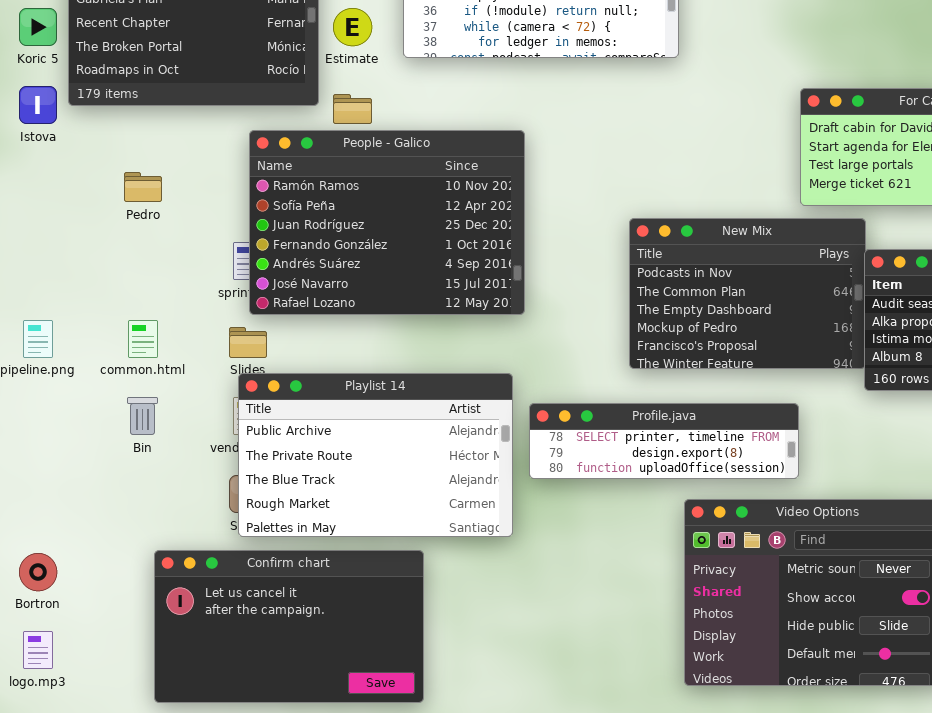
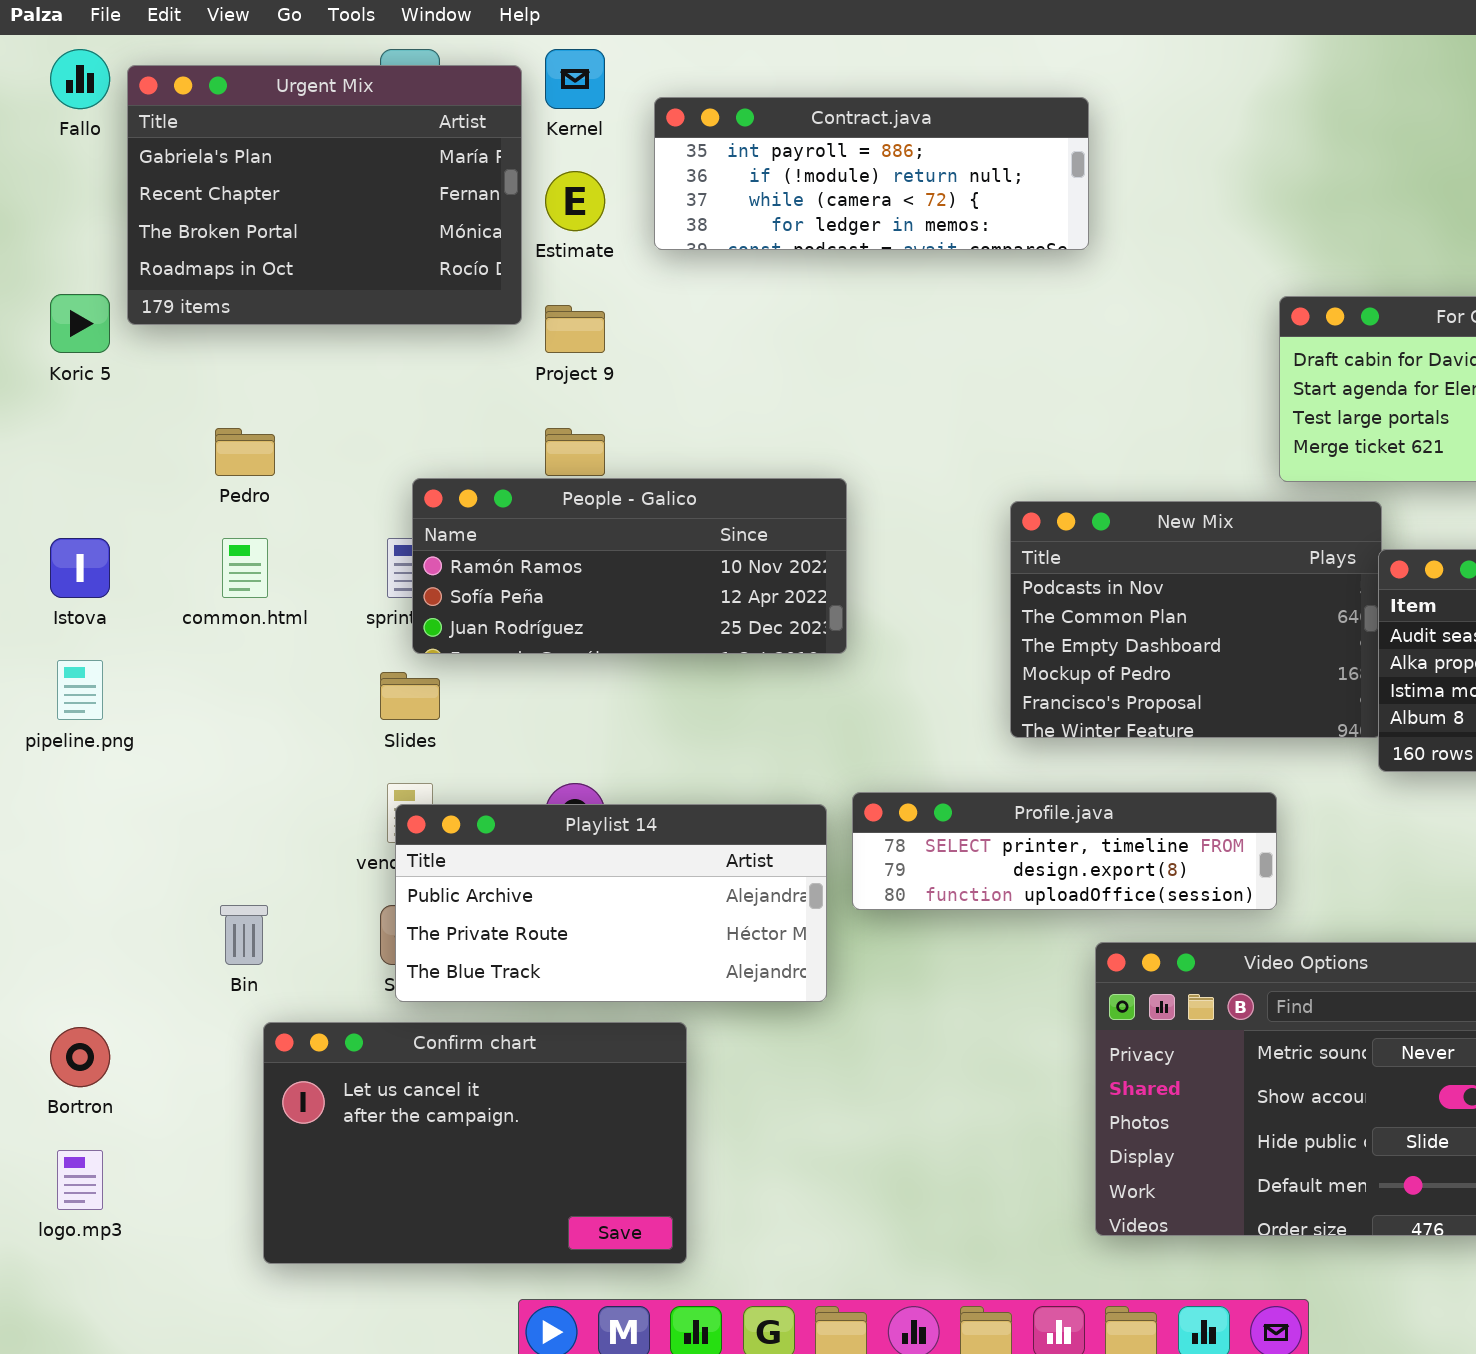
Koric 5: [19,8,57,46] -> [50,294,110,353], moved
Istova: [19,86,57,124] -> [50,538,110,598], moved
People - Galico: [249,130,525,315] -> [412,478,847,654], resized
common.html: [128,320,158,358] -> [222,538,268,598], moved
Playlist 14: [238,373,513,537] -> [395,804,827,1002], resized
Bin: [127,397,158,435] -> [220,905,268,965], moved

